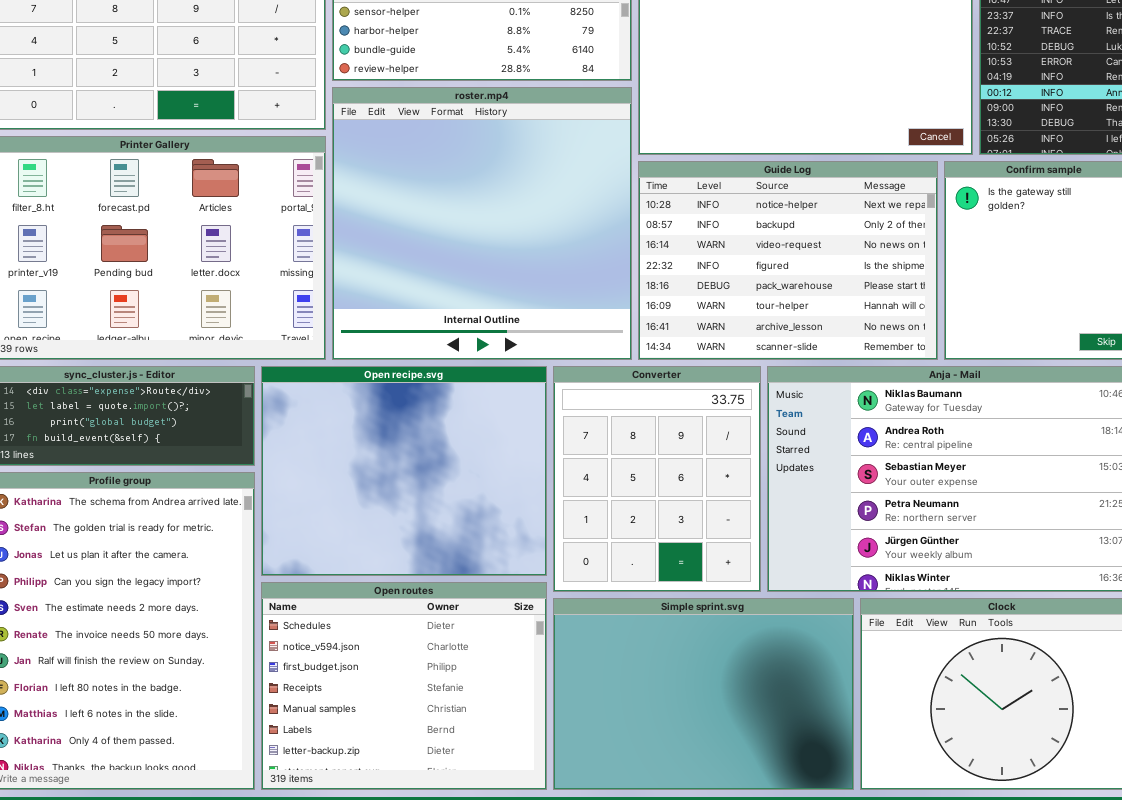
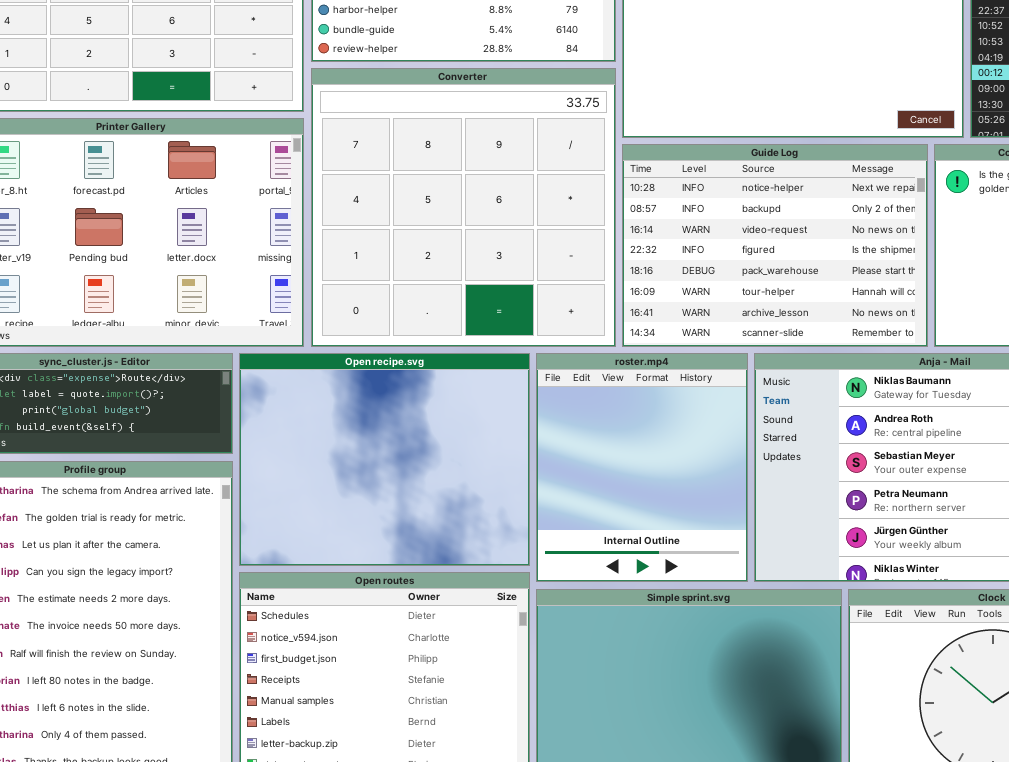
roster.mp4: [332,87,632,360] -> [536,353,748,582], moved, resized
Converter: [553,366,761,592] -> [311,68,616,347], moved, resized

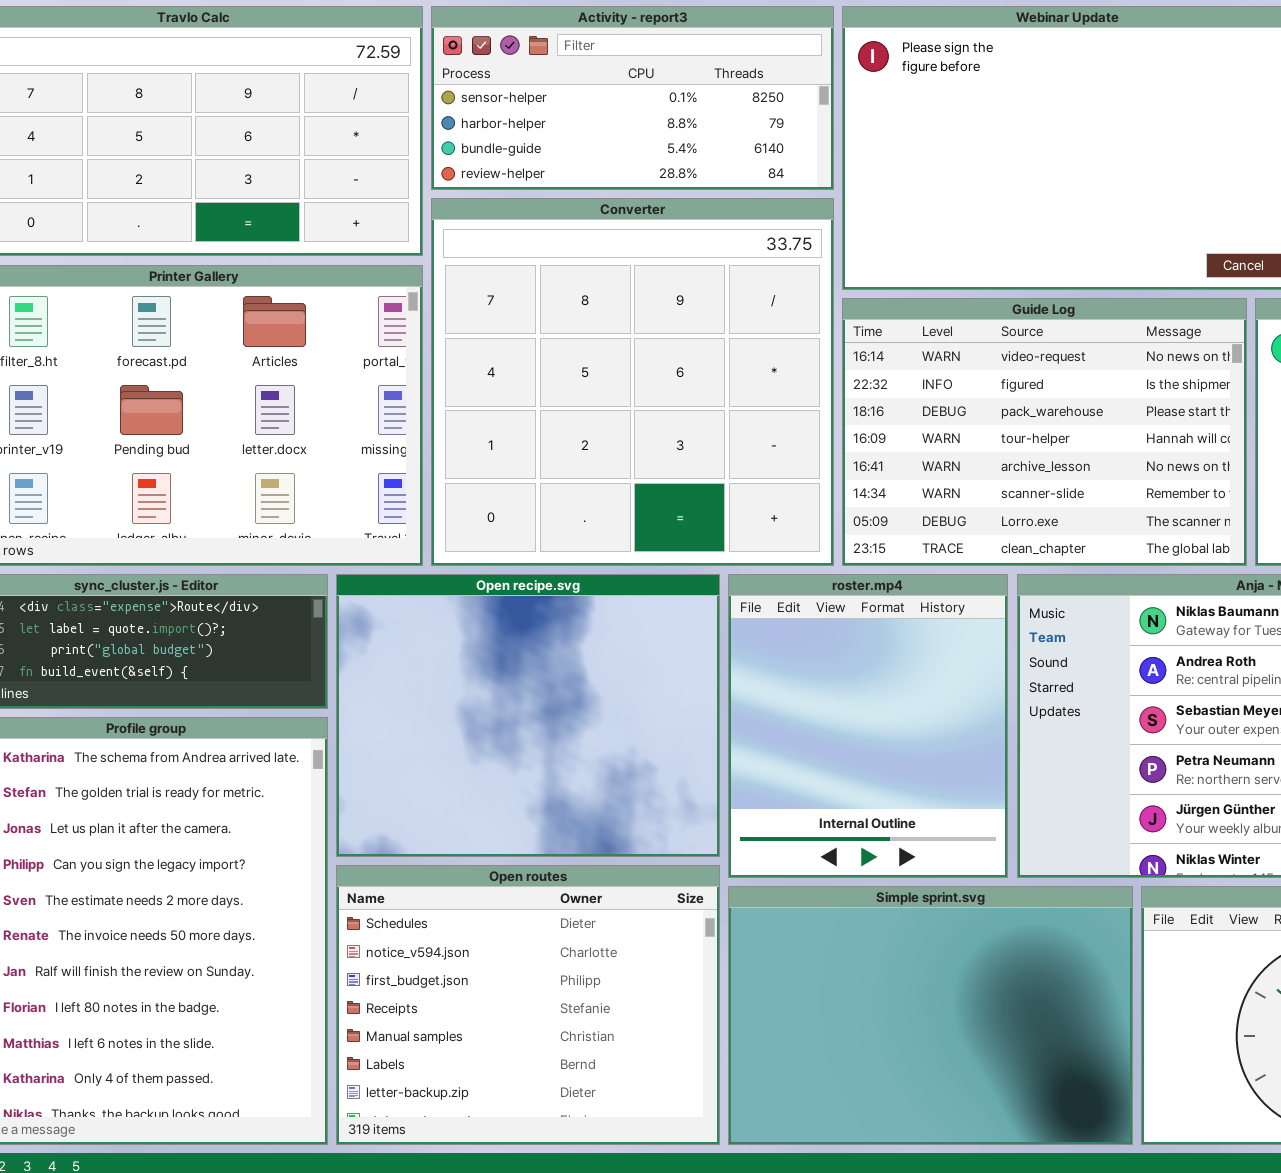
Guide Log: [622,144,928,347] -> [842,298,1247,566], scrolled down 2 rows

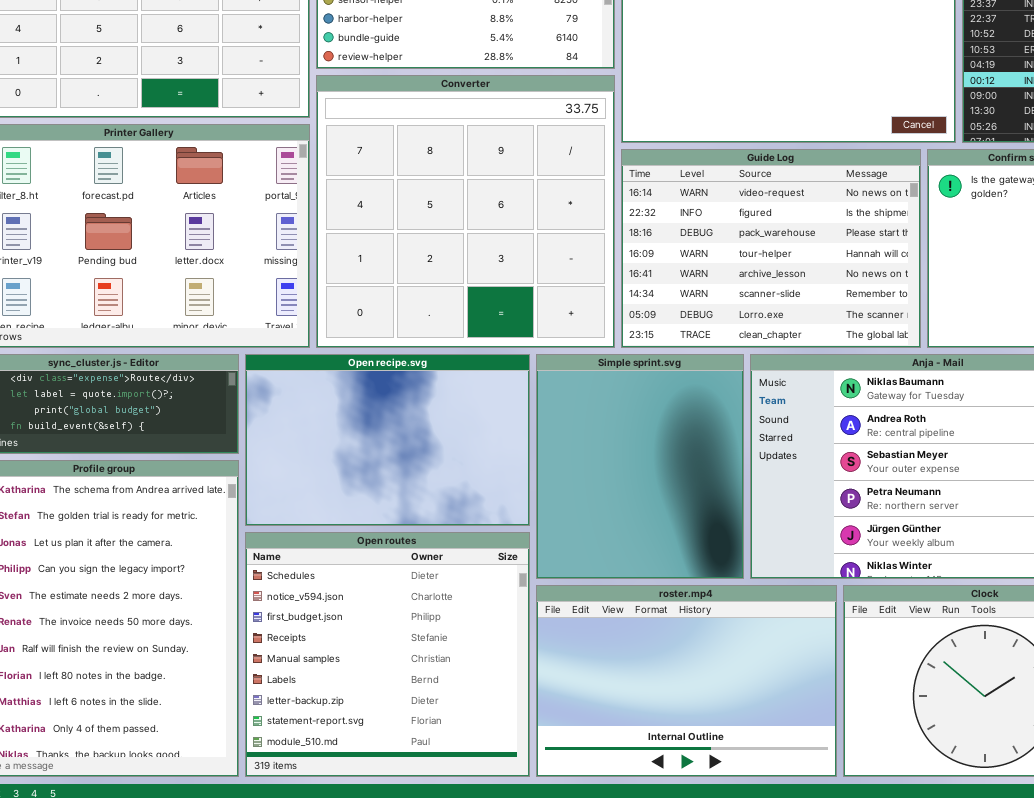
Open recipe.svg: [336,574,720,857] -> [245,354,530,526], resized
roster.mp4: [728,574,1008,878] -> [536,585,837,777], moved, resized
Open routes: [336,865,720,1145] -> [245,532,530,777], resized
Simple sprint.svg: [728,886,1133,1145] -> [536,354,744,579], moved, resized

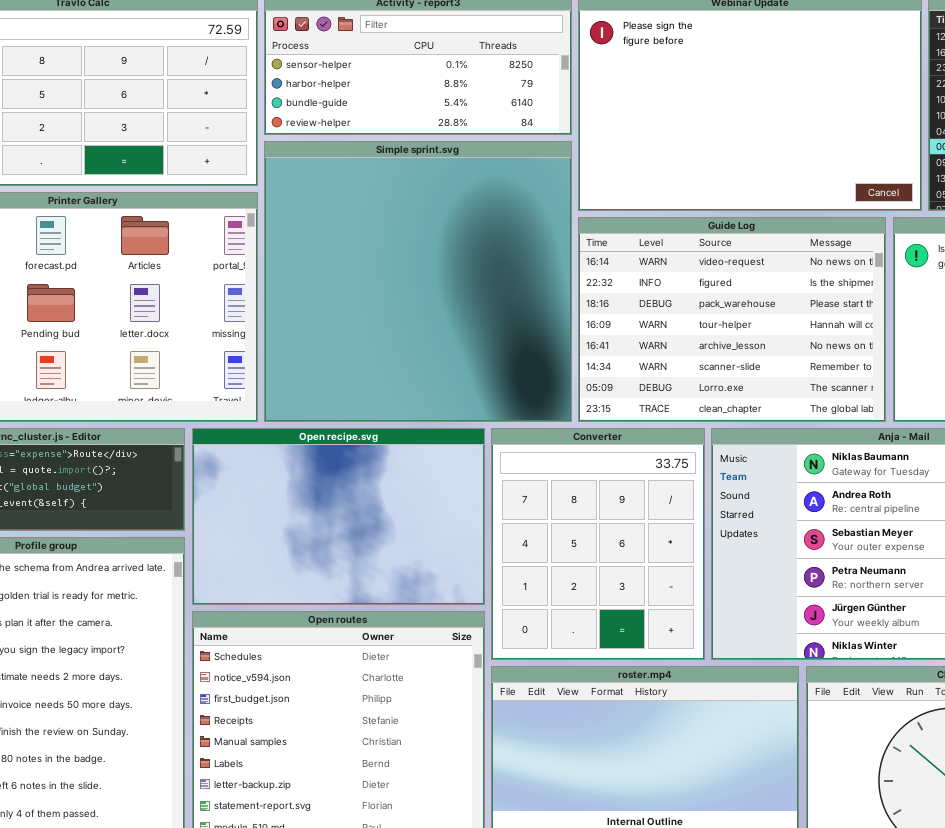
Converter: [316,75,615,348] -> [491,428,705,660], moved, resized
Simple sprint.svg: [536,354,744,579] -> [264,141,572,422], moved, resized

